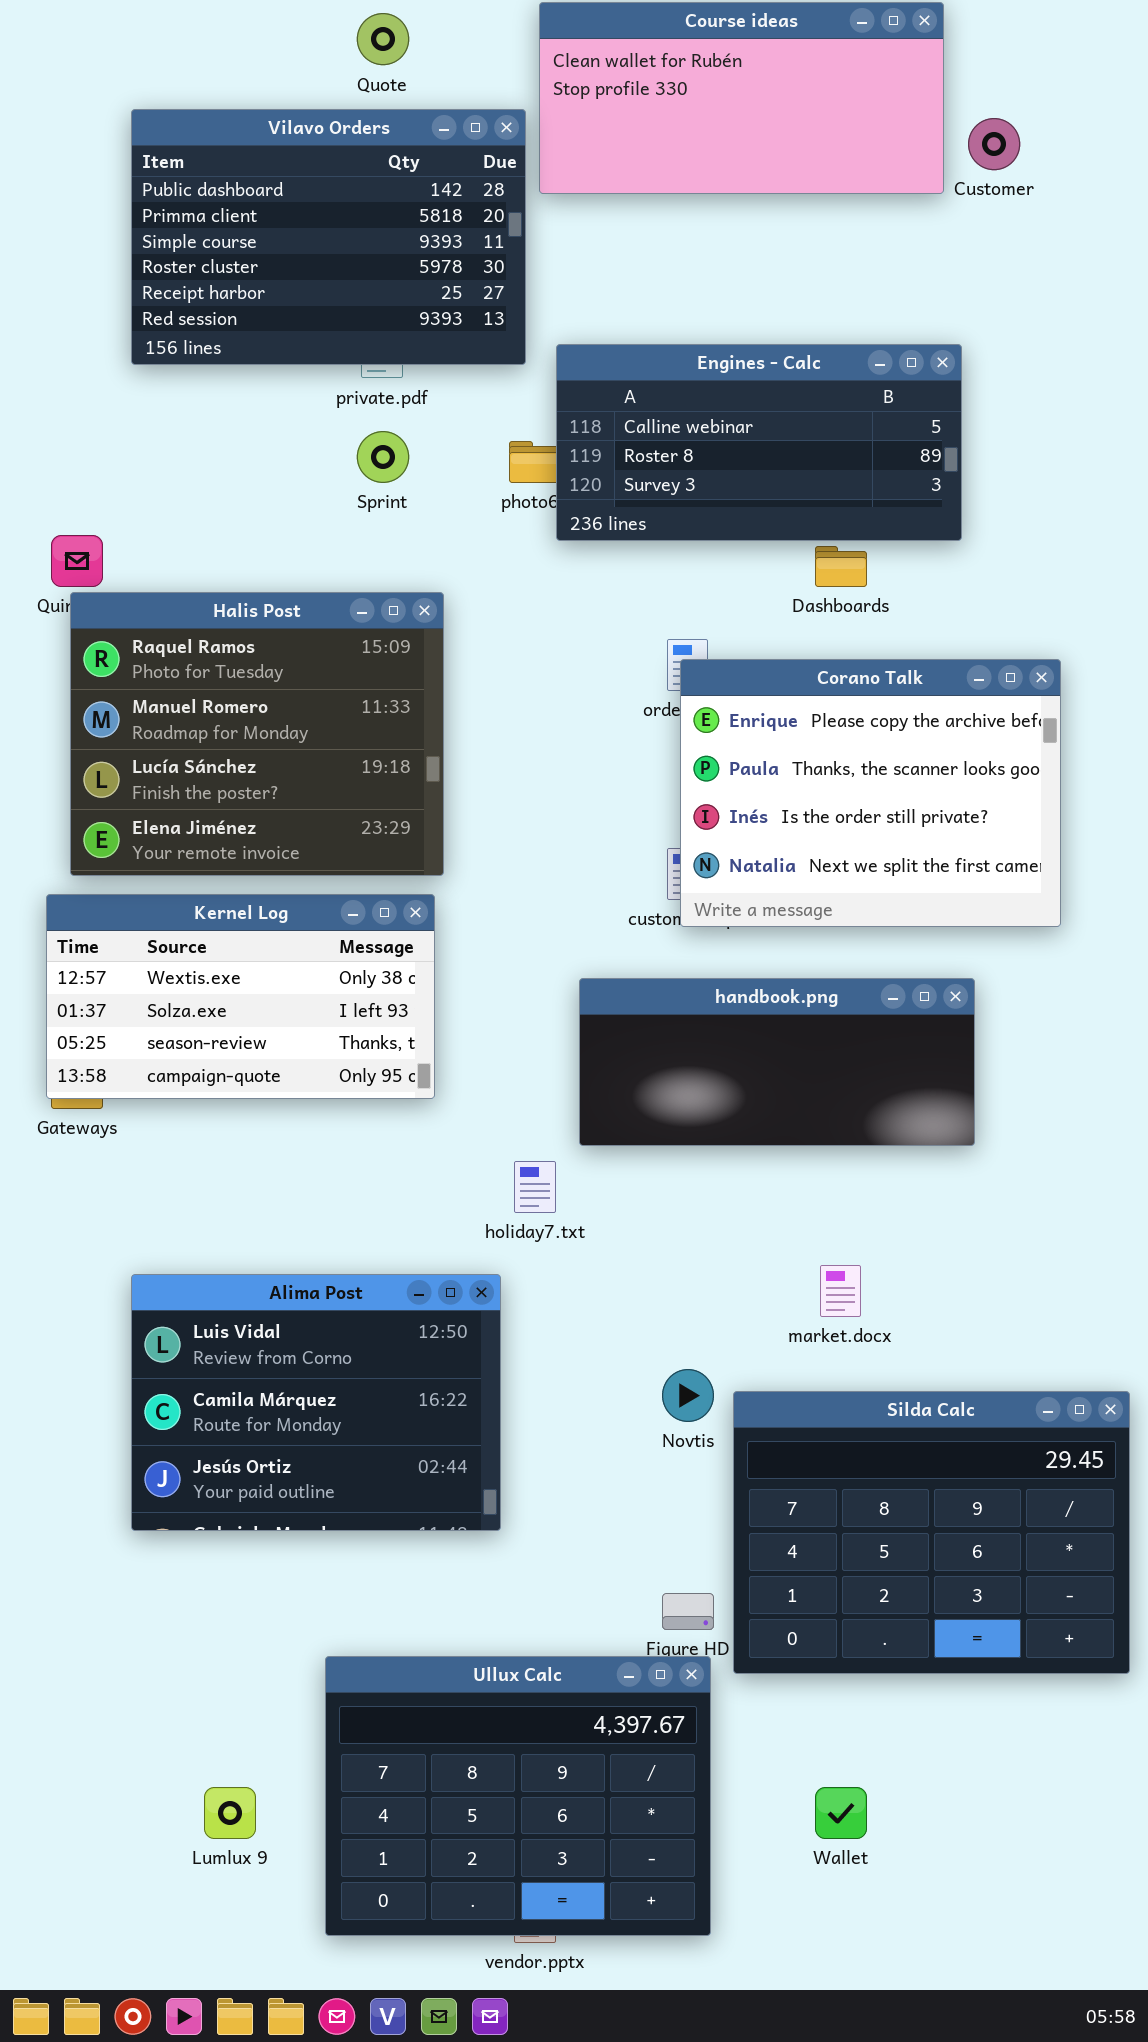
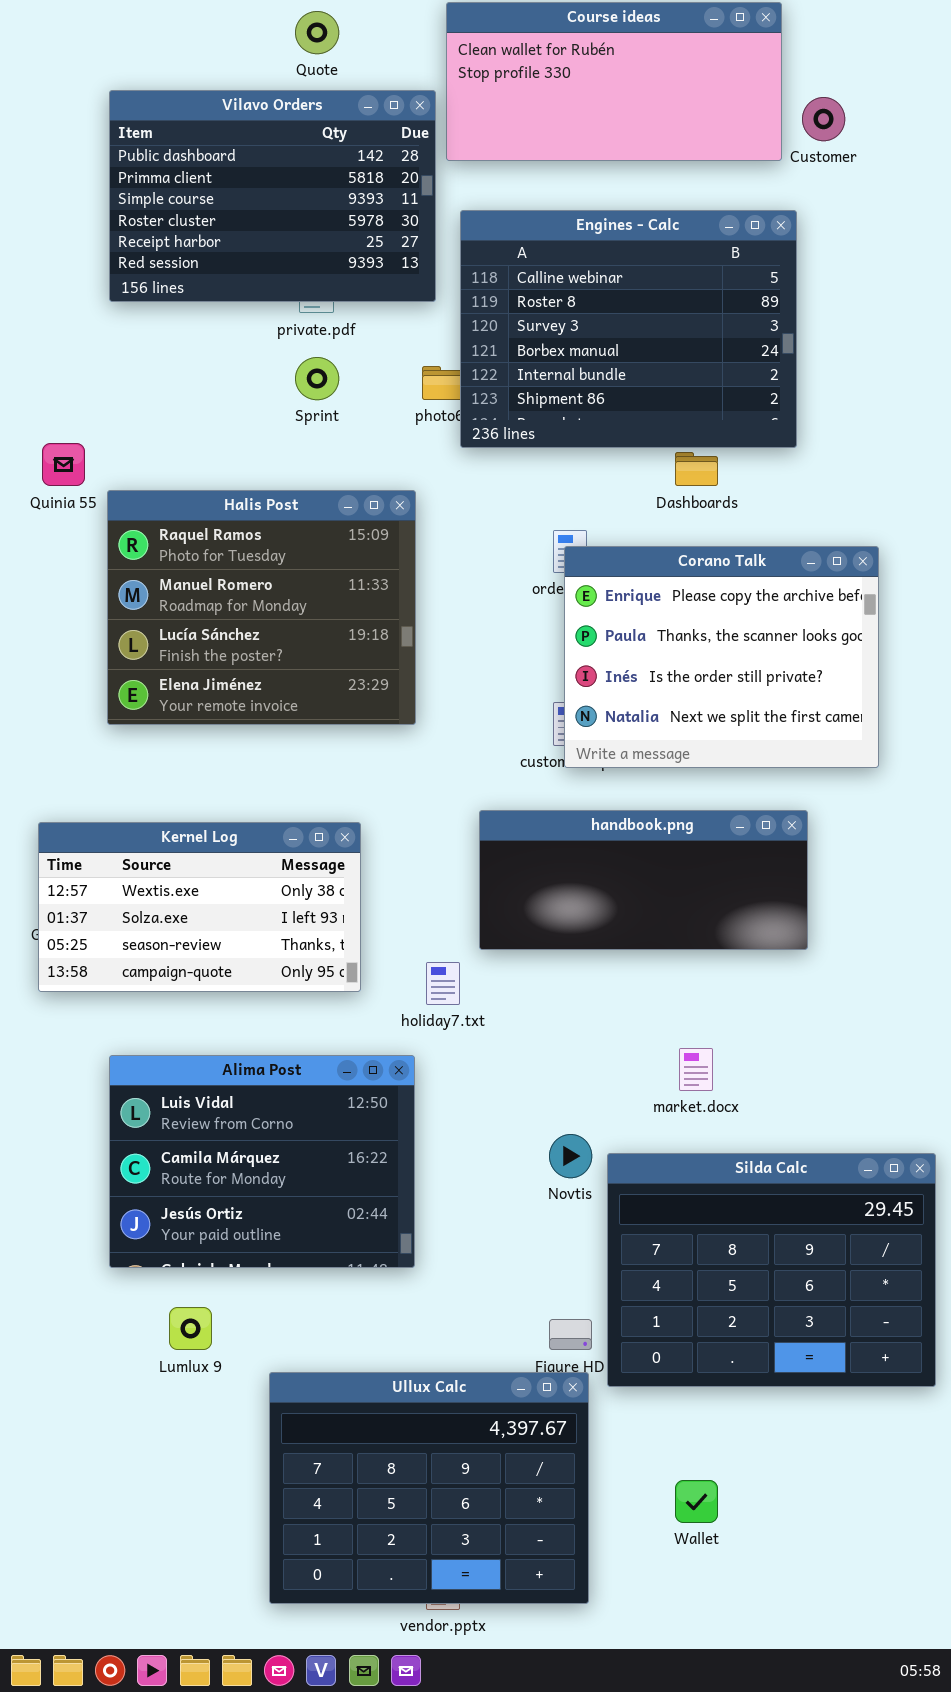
Engines - Calc: [556,344,962,541] -> [460,210,797,448], resized
Halis Post: [70,592,444,876] -> [107,490,416,725], moved
Kernel Log: [46,894,435,1099] -> [38,822,361,992], moved
Lumlux 9: [204,1787,256,1839] -> [169,1307,212,1350], moved

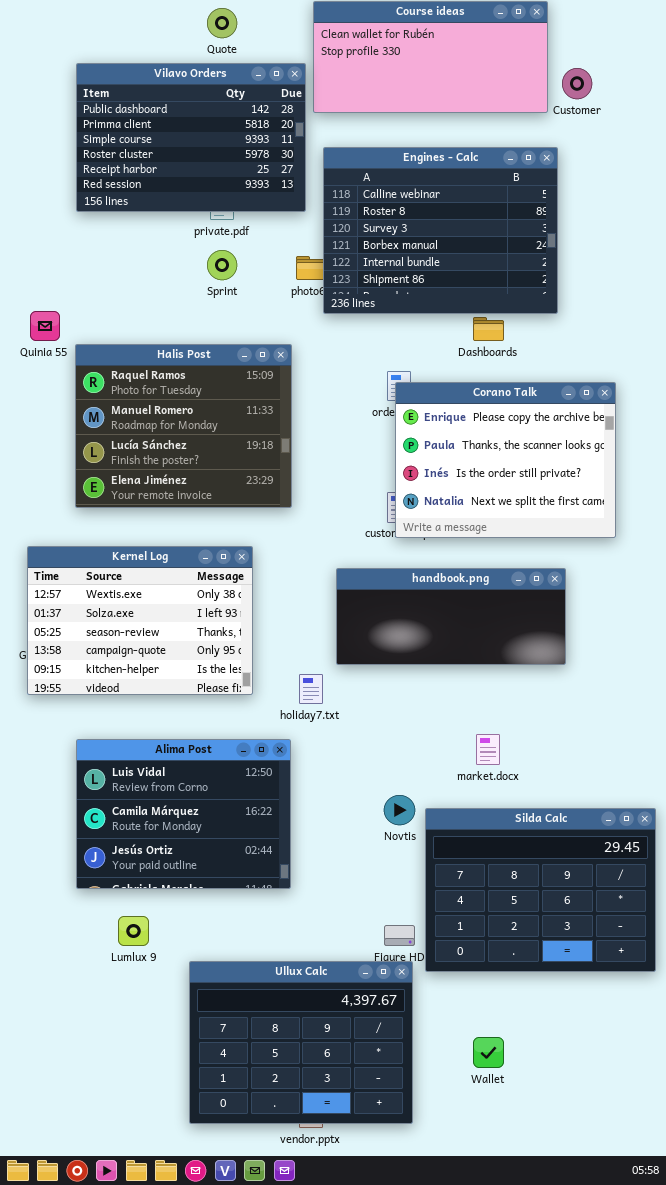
Kernel Log: [38,822,361,992] -> [27,546,253,695], resized

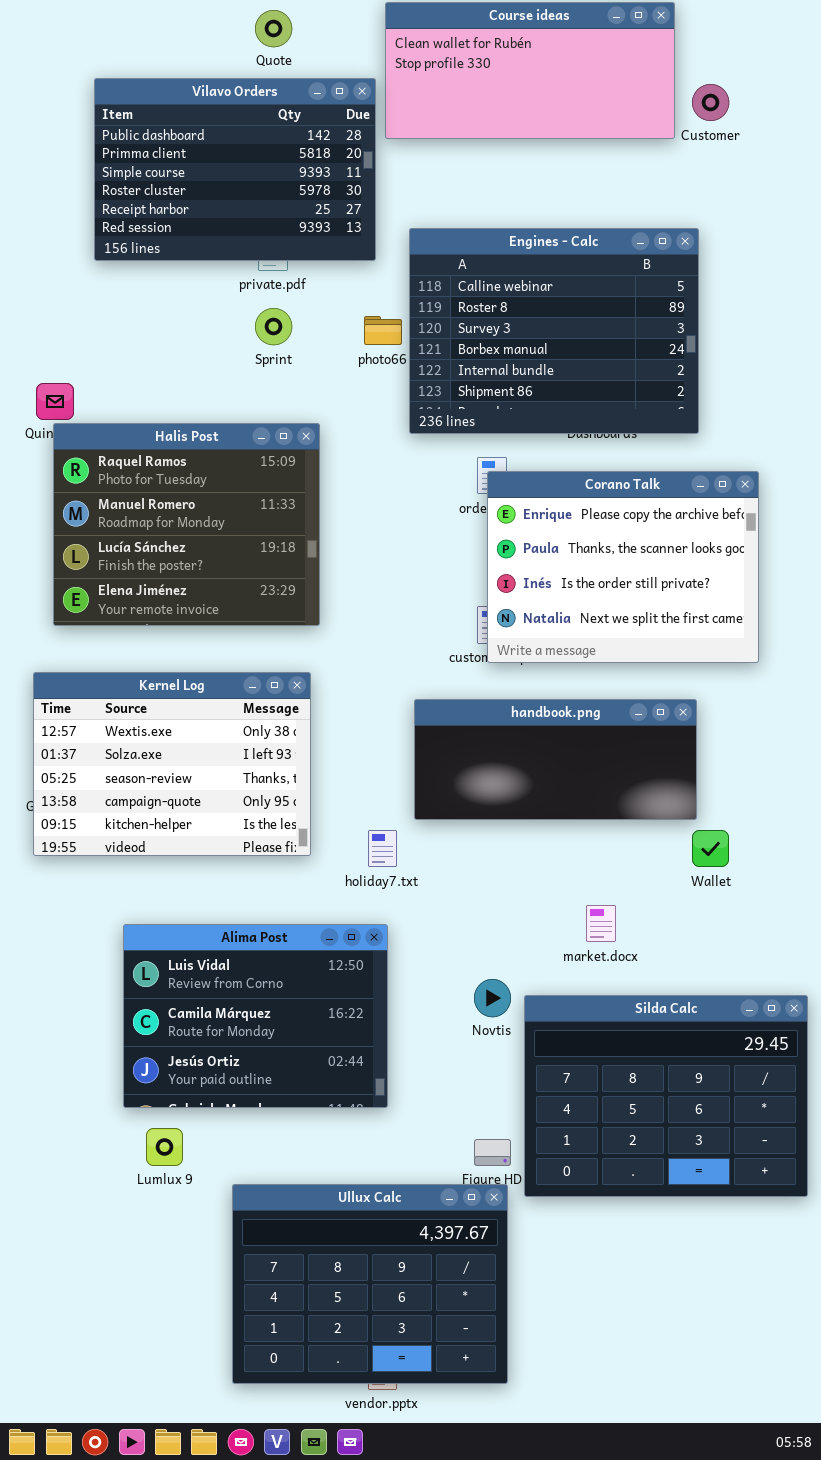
Engines - Calc: [323,147,558,314] -> [409,228,699,434], moved
Halis Post: [75,344,292,508] -> [53,423,320,626], moved
Alima Post: [76,739,291,889] -> [123,924,388,1108], moved
Wallet: [473,1037,504,1068] -> [692,830,729,867], moved

